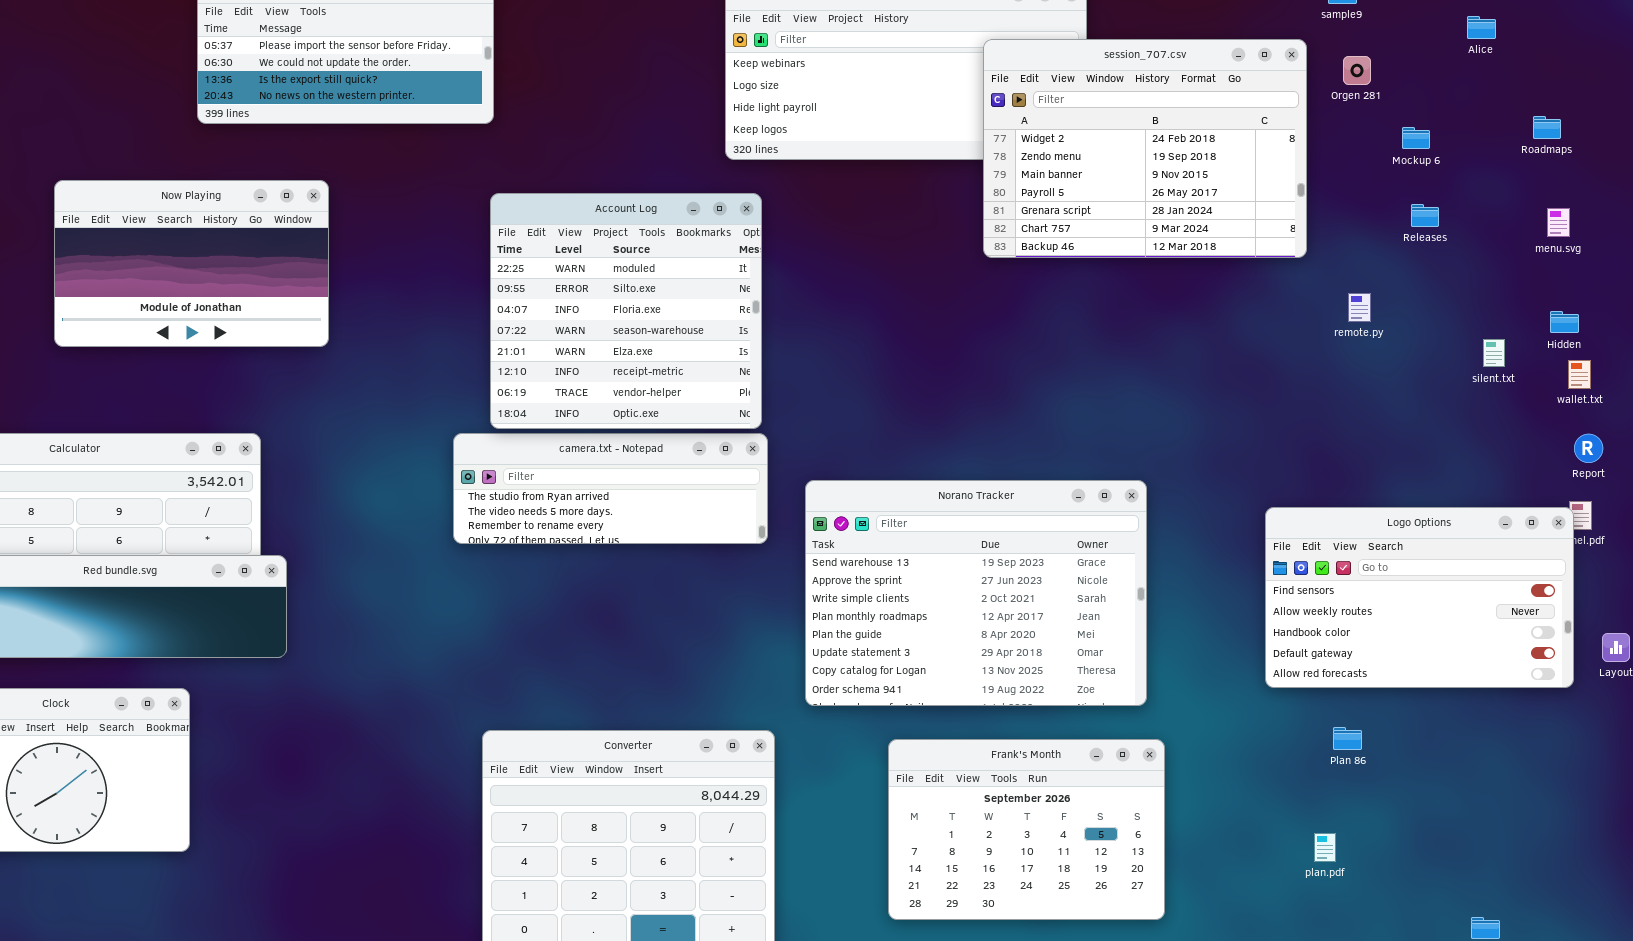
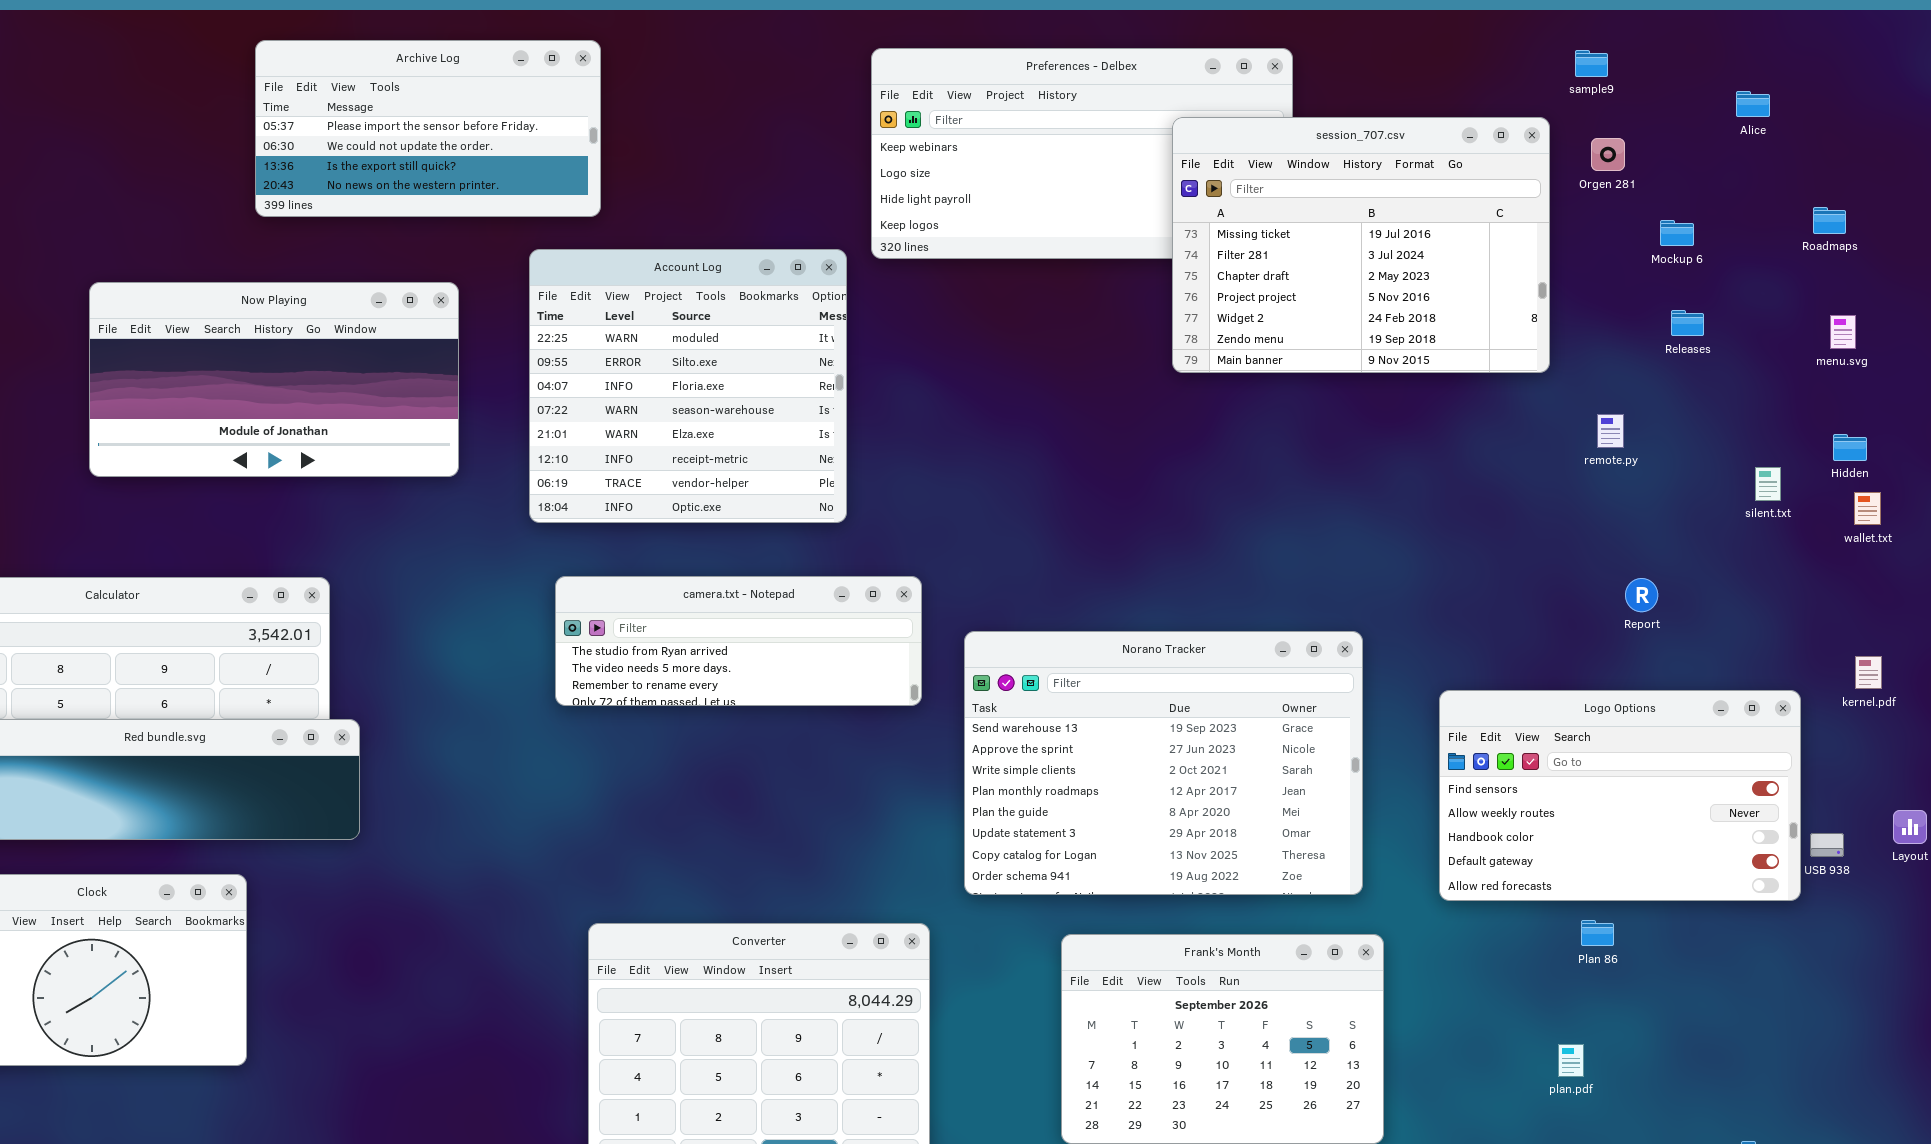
session_707.csv: [983,39,1307,258] -> [1172,117,1550,373], scrolled up 4 rows
Now Playing: [54,180,329,347] -> [89,282,459,477], resized
Account Log: [490,193,762,429] -> [529,249,847,523], moved
Report: [1574,434,1603,463] -> [1625,578,1658,612], moved
Logo Options: [1265,507,1574,688] -> [1439,690,1801,901], moved

